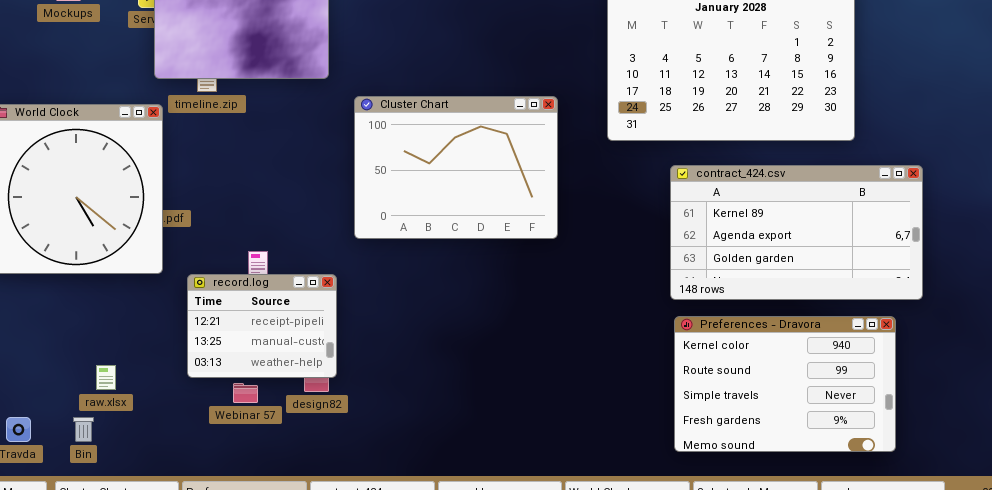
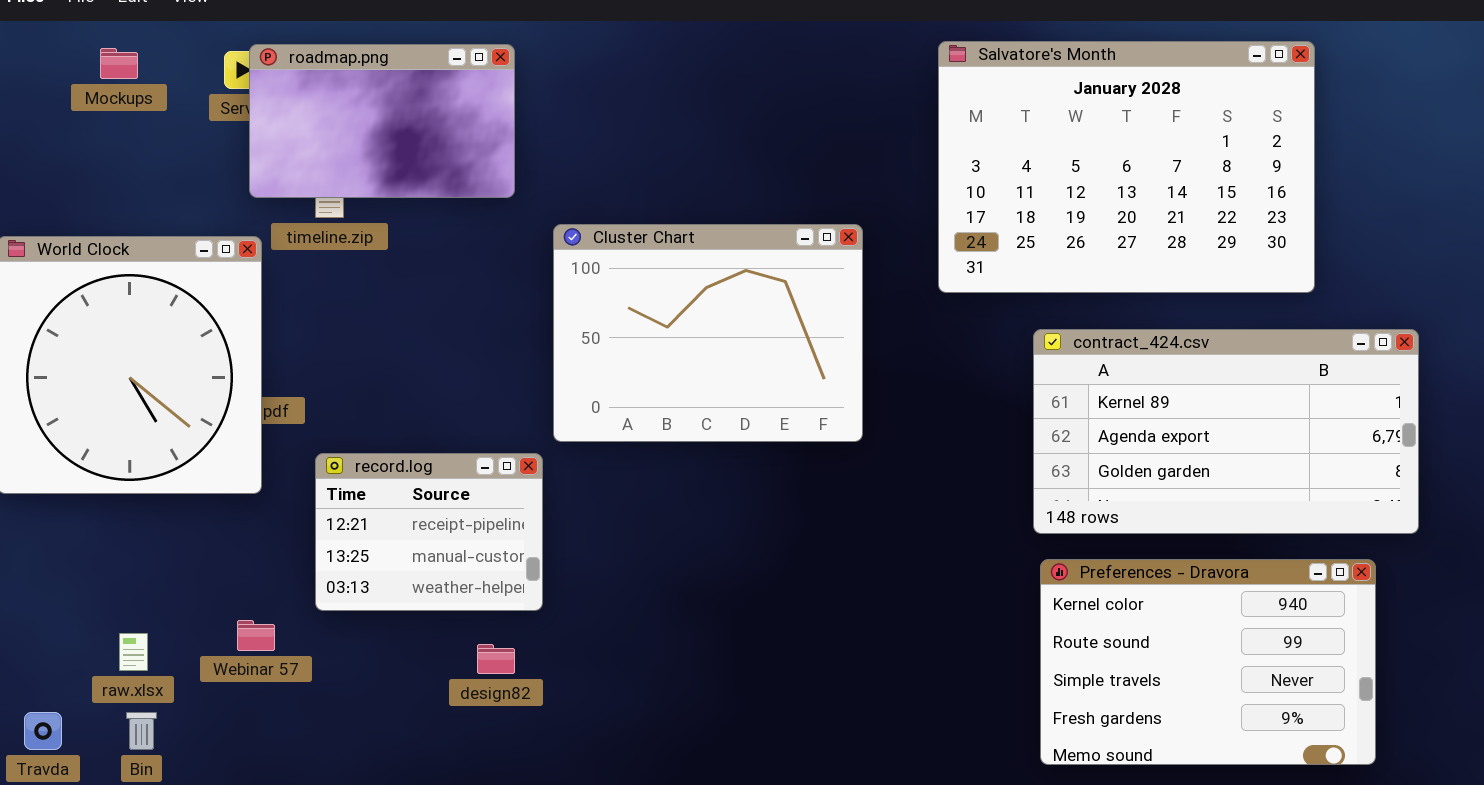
record.log: [187,274,337,378] -> [315,453,543,611], moved
raw.xlsx: [96,365,116,390] -> [119,633,148,671], moved
Webinar 57: [233,383,258,403] -> [237,620,275,651], moved

